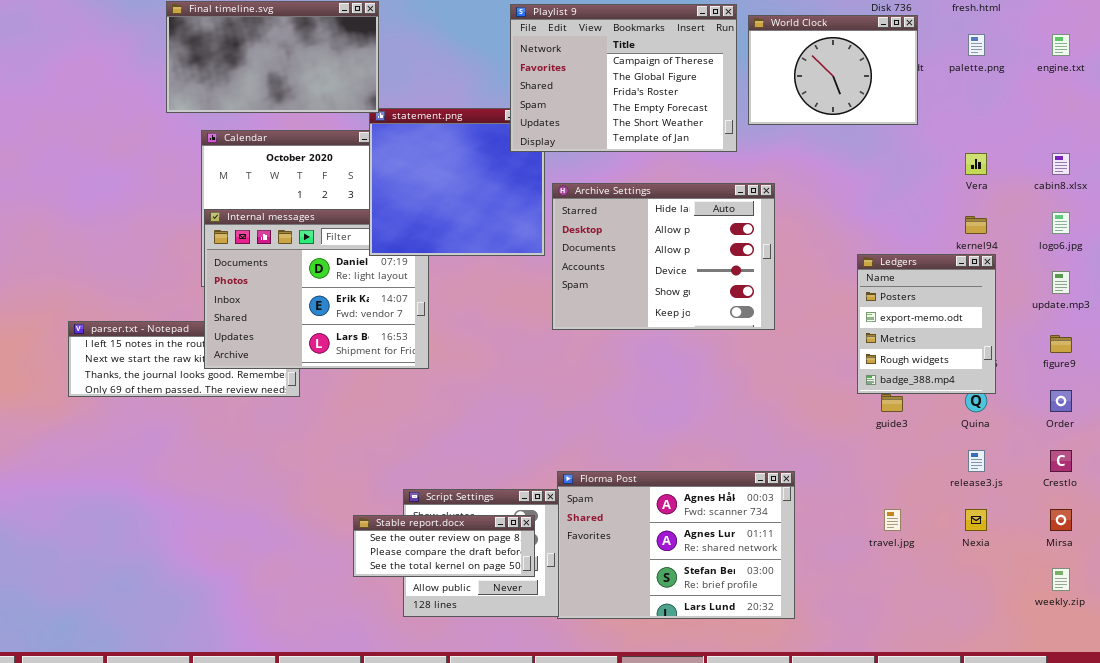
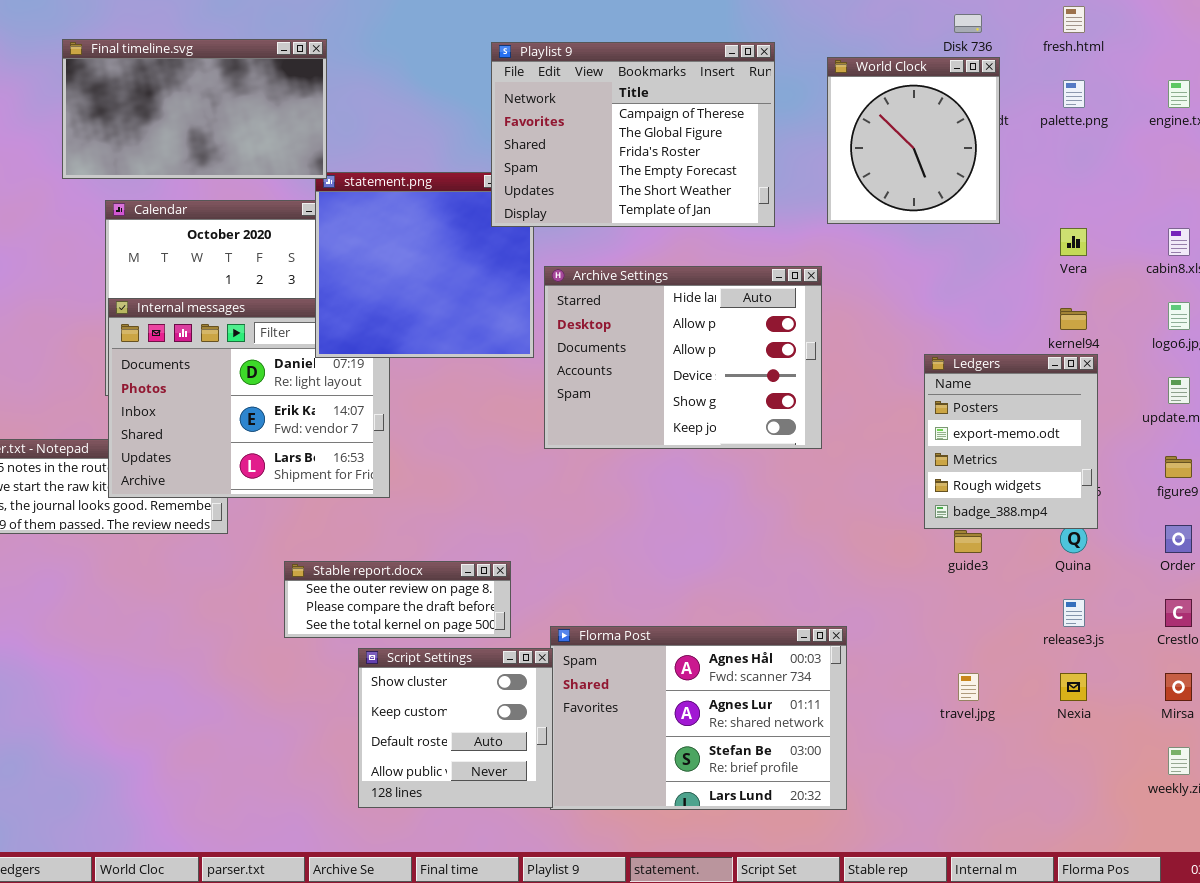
World Clock: [748,15,918,125] -> [827,57,1000,224], resized
Stable report.docx: [353,515,535,577] -> [284,561,511,638], moved

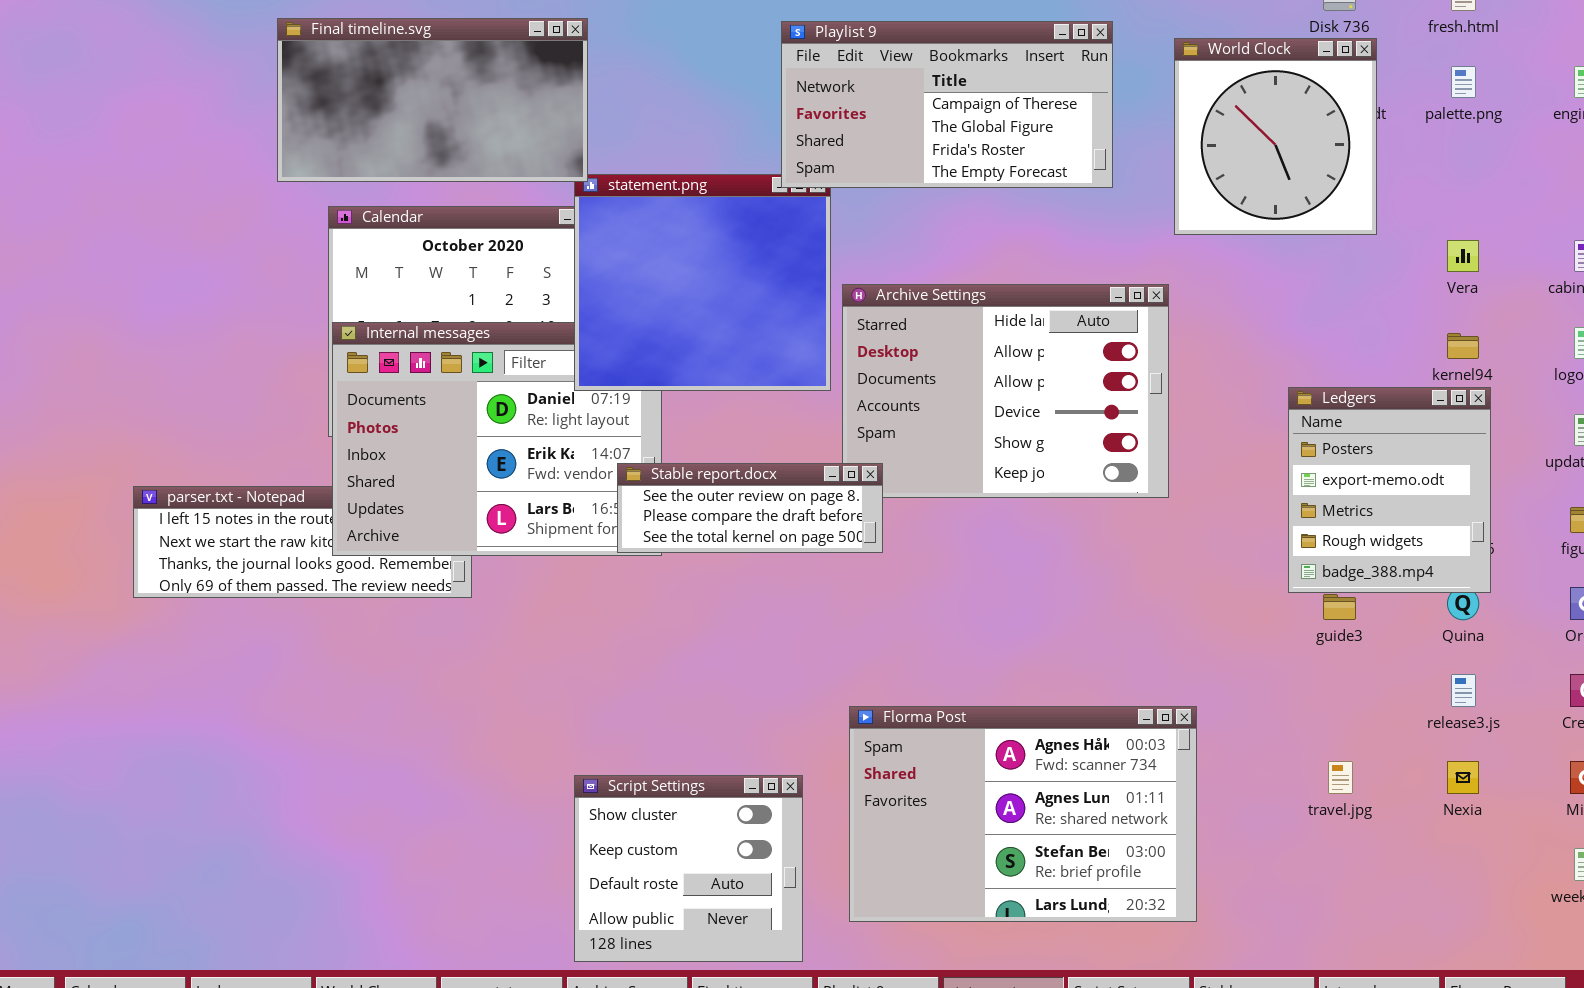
Playlist 9: [491,42,775,227] -> [781,21,1113,188], resized
Stable report.docx: [284,561,511,638] -> [617,463,883,553], moved
Script Settings: [358,648,553,808] -> [574,775,803,962], moved

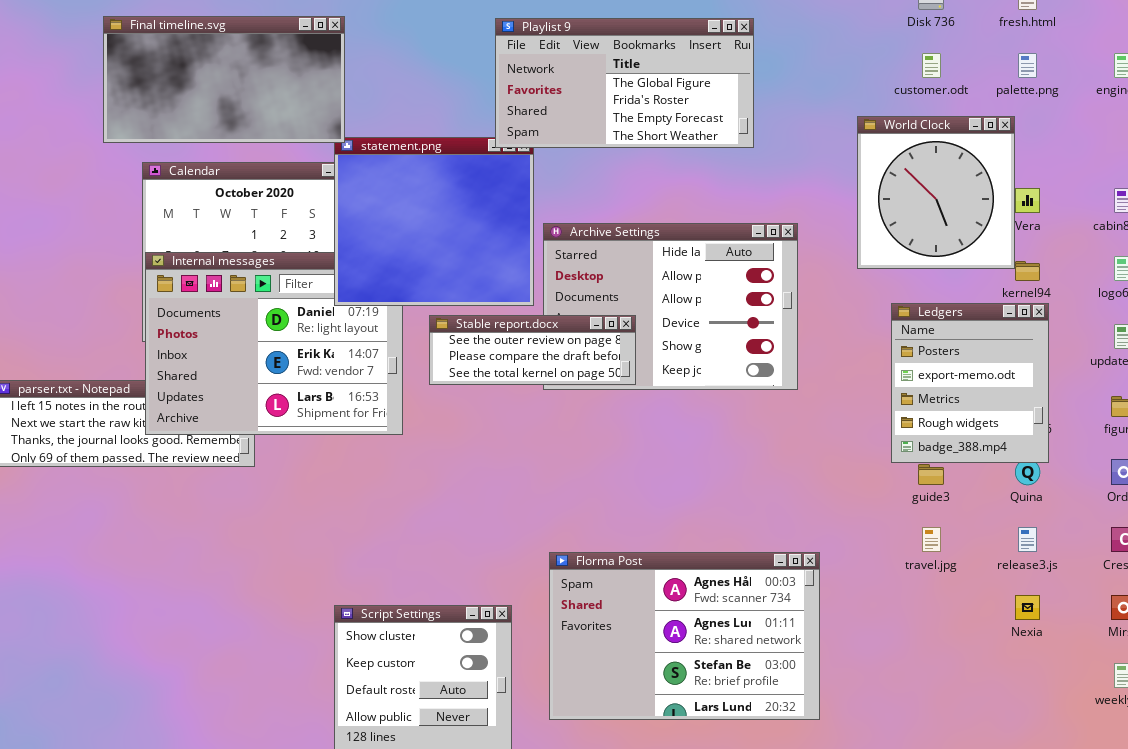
Playlist 9: [781,21,1113,188] -> [495,18,754,148], scrolled down 1 row
World Clock: [1174,38,1377,235] -> [857,116,1015,269], moved
Stable report.docx: [617,463,883,553] -> [429,315,636,385], moved
travel.jpg: [1328,761,1353,794] -> [922,527,941,552], moved

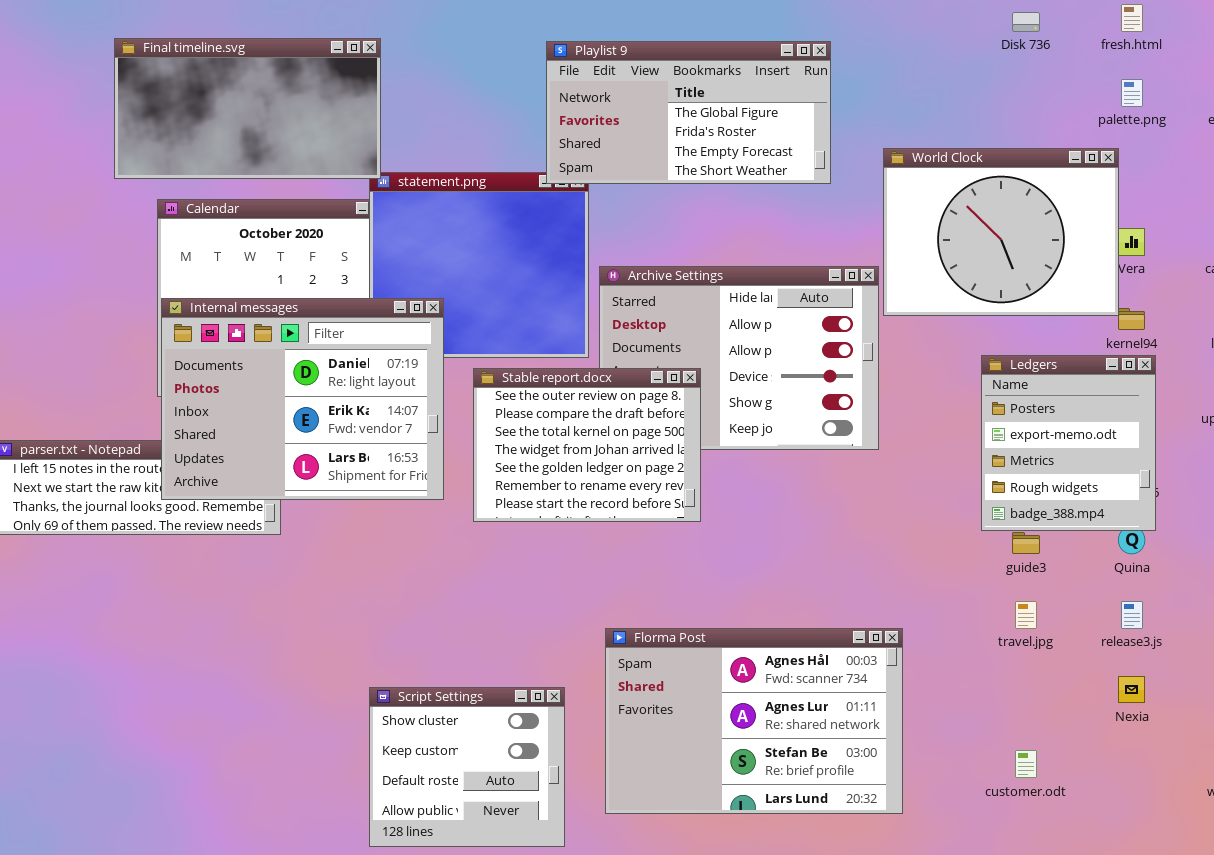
customer.odt: [922,53,941,78] -> [1015,750,1037,778], moved
World Clock: [857,116,1015,269] -> [883,148,1119,316], resized
Internal messages: [145,252,403,435] -> [161,298,444,500], raised
Stable report.docx: [429,315,636,385] -> [473,368,701,522], resized

